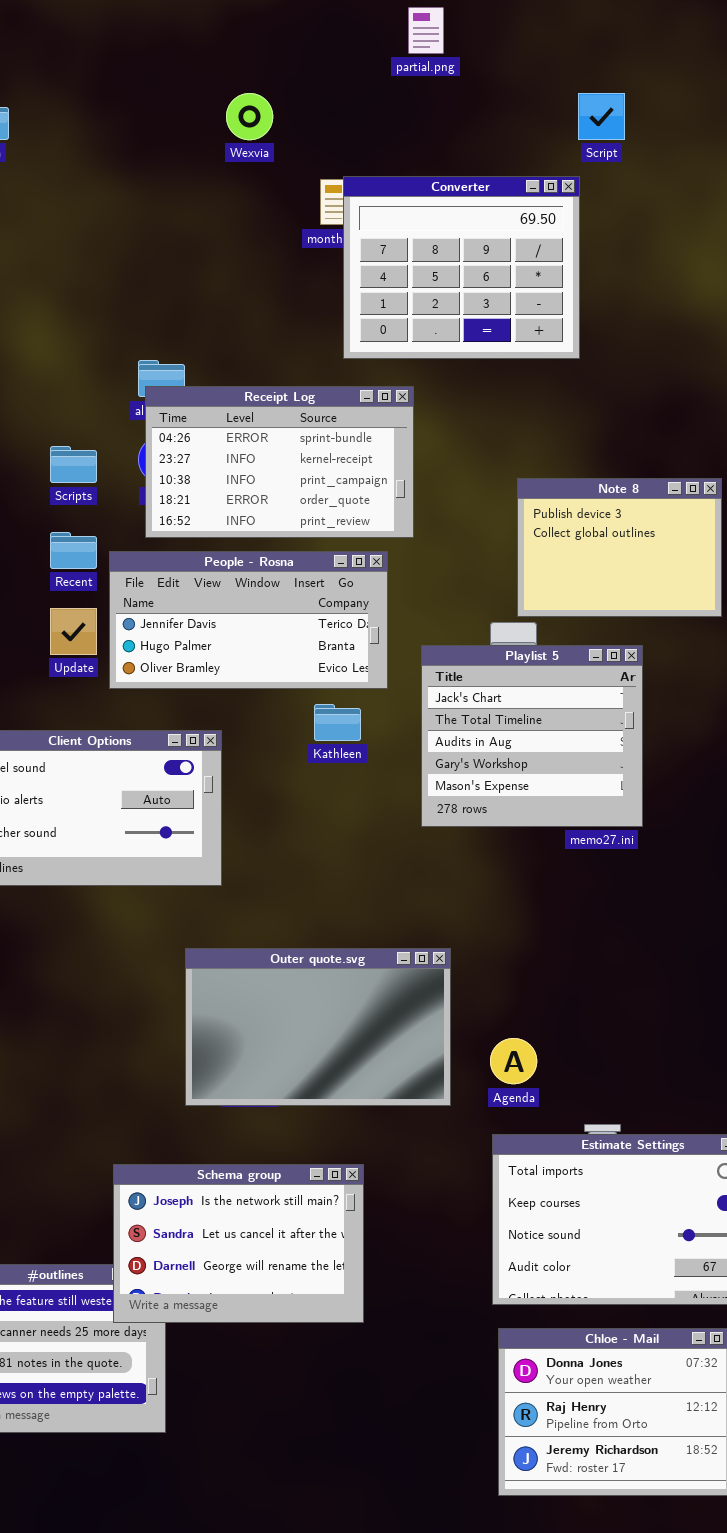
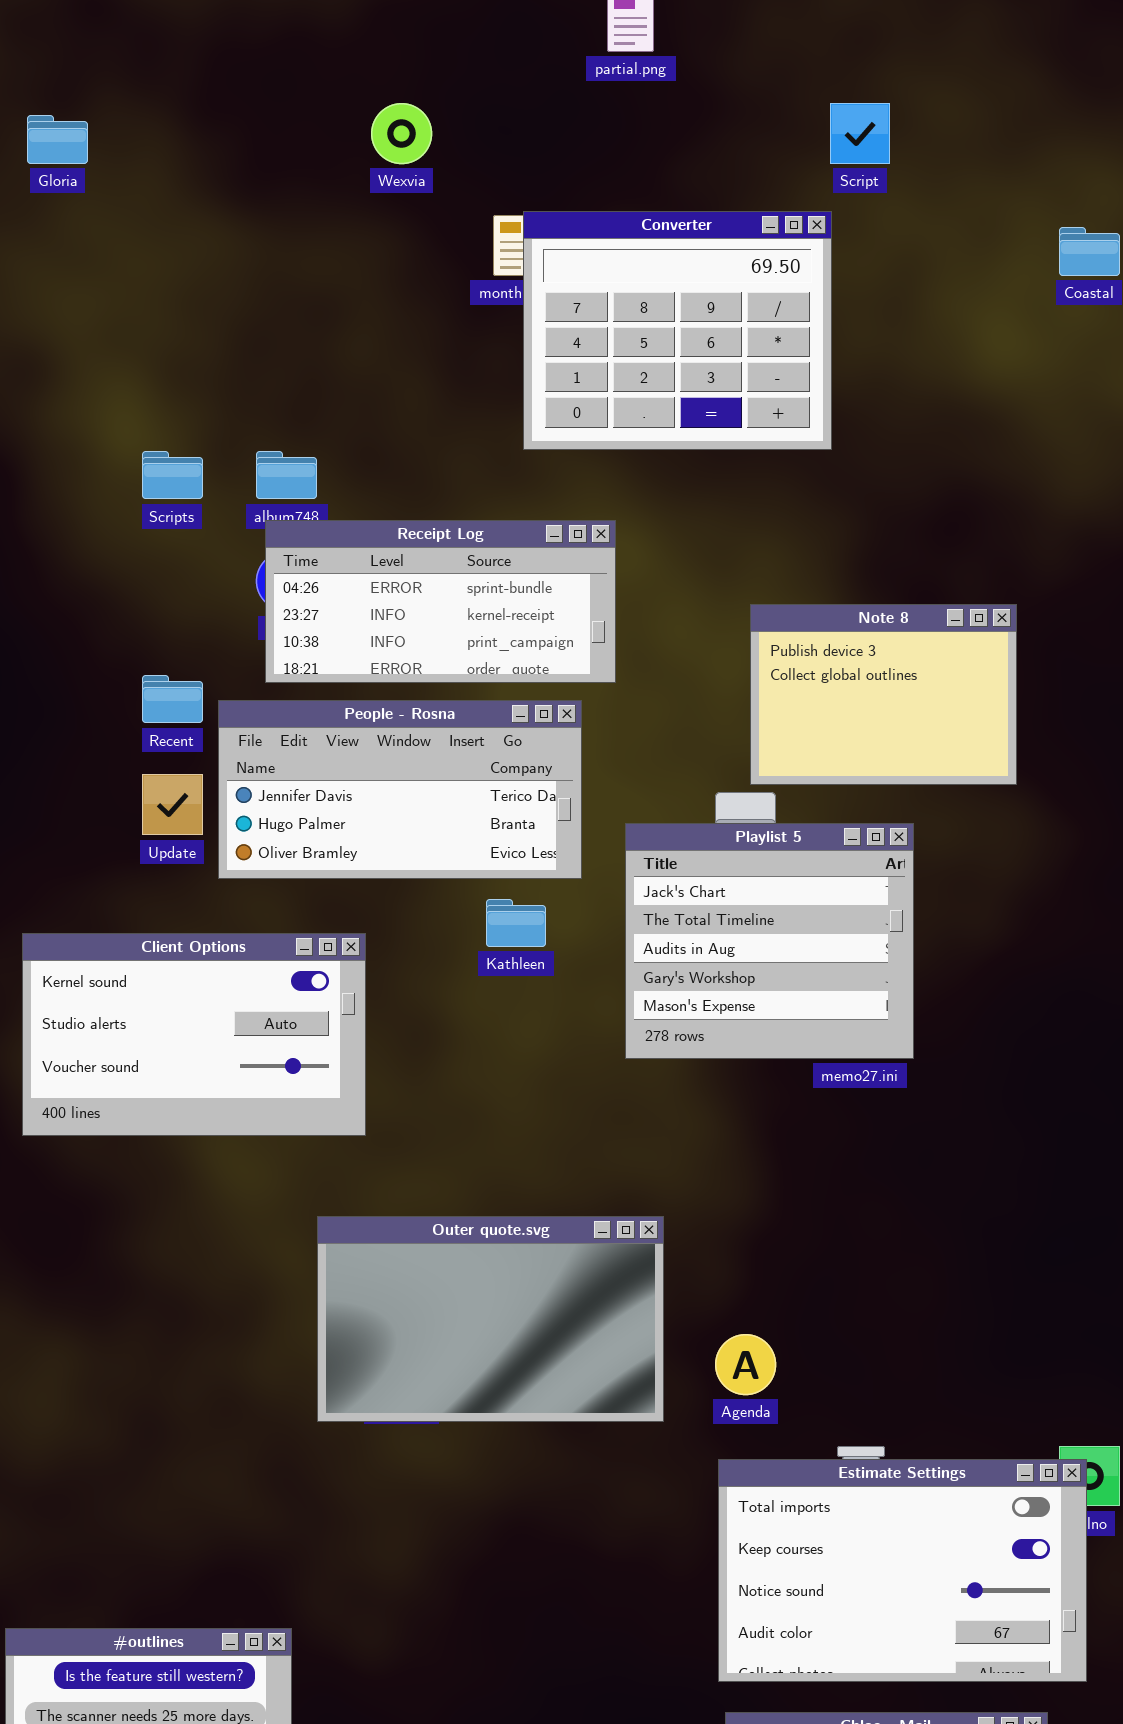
Receipt Log: [145,386,414,538] -> [265,520,616,683], resized
Scripts: [50,446,97,483] -> [142,451,203,499], moved
Schema group: [113,1164,364,1323] -> none, closed

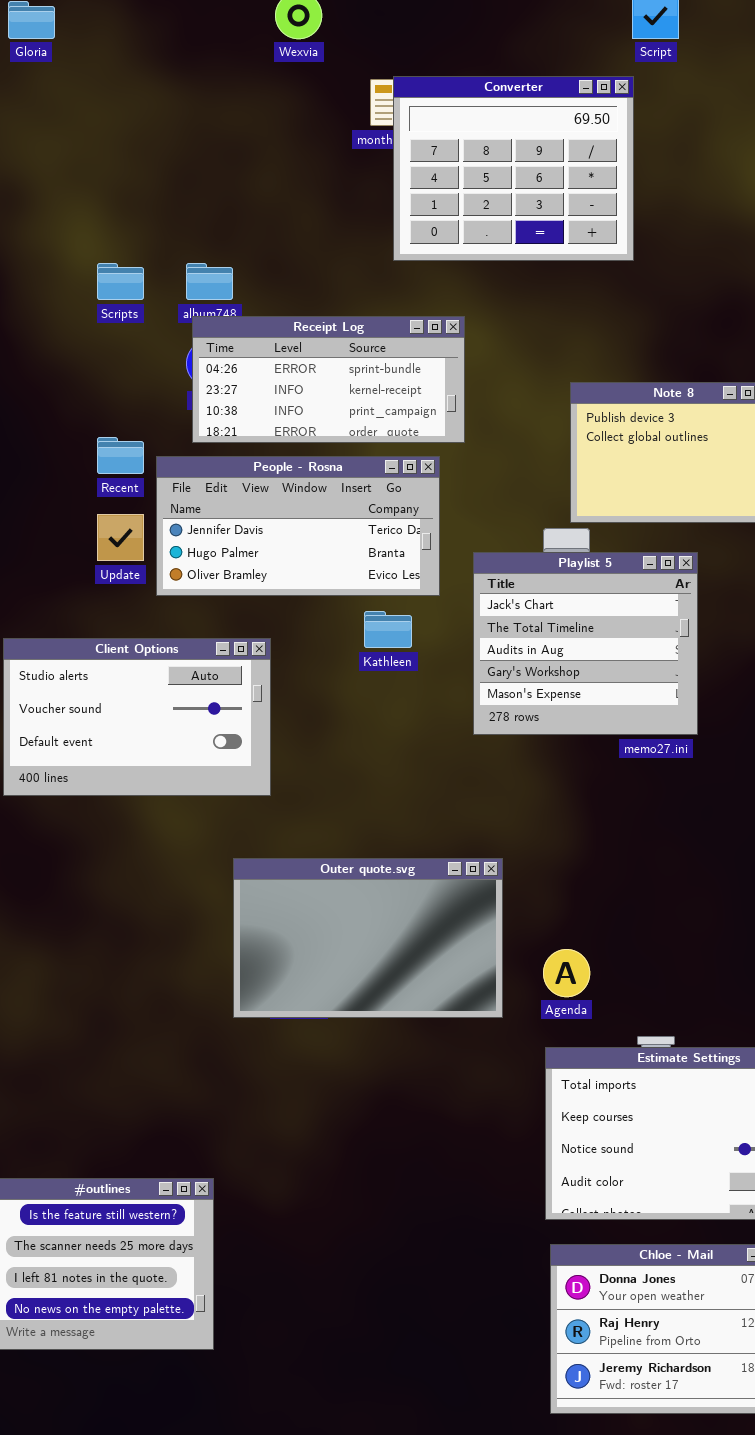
Client Options: [22,933,366,1136] -> [3,638,271,796], scrolled down 1 row

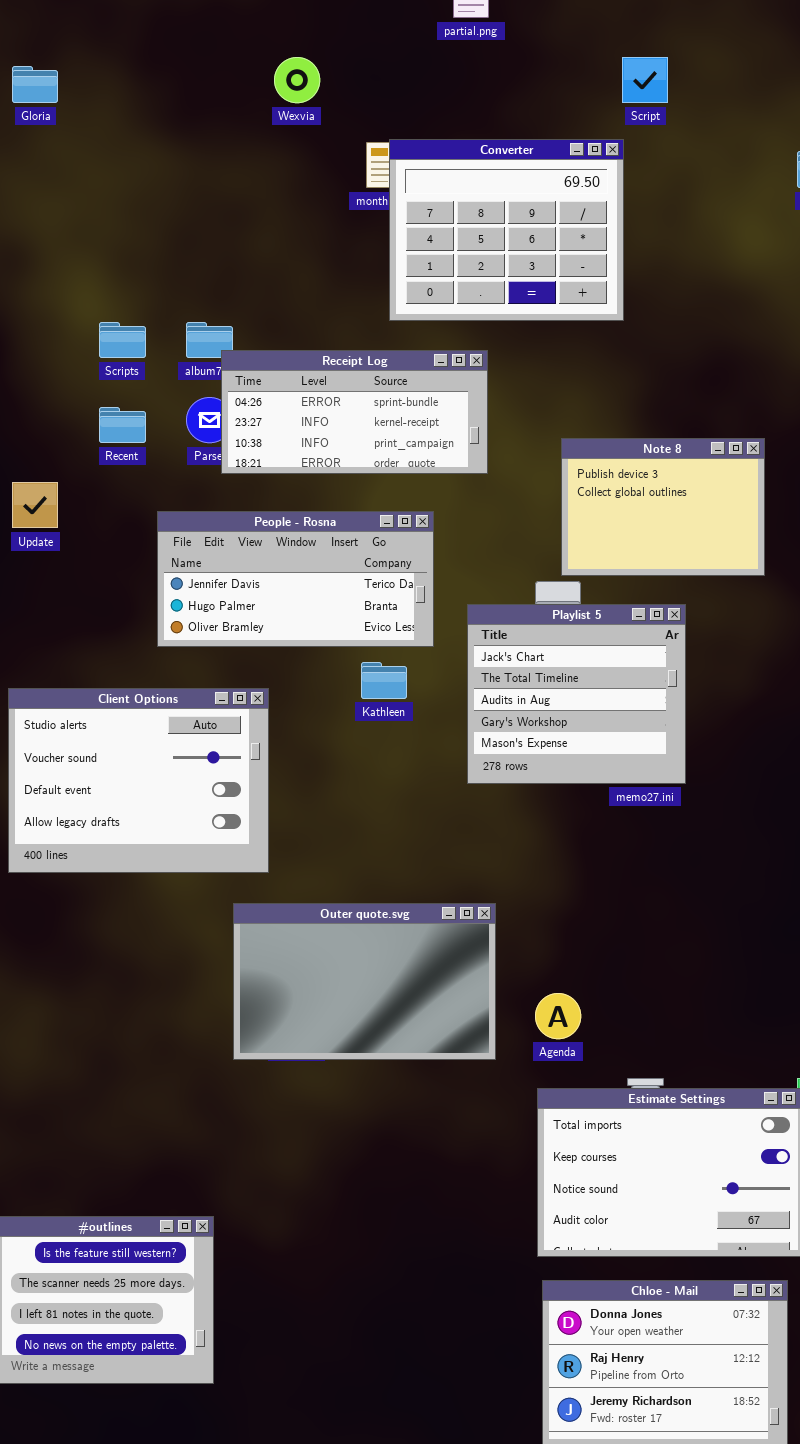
Receipt Log: [192,316,465,443] -> [221,350,488,474], moved
Recent: [97,437,144,474] -> [99,407,146,443], moved
Update: [97,514,144,561] -> [12,482,58,528], moved
Client Options: [3,638,271,796] -> [8,688,269,873], resized

